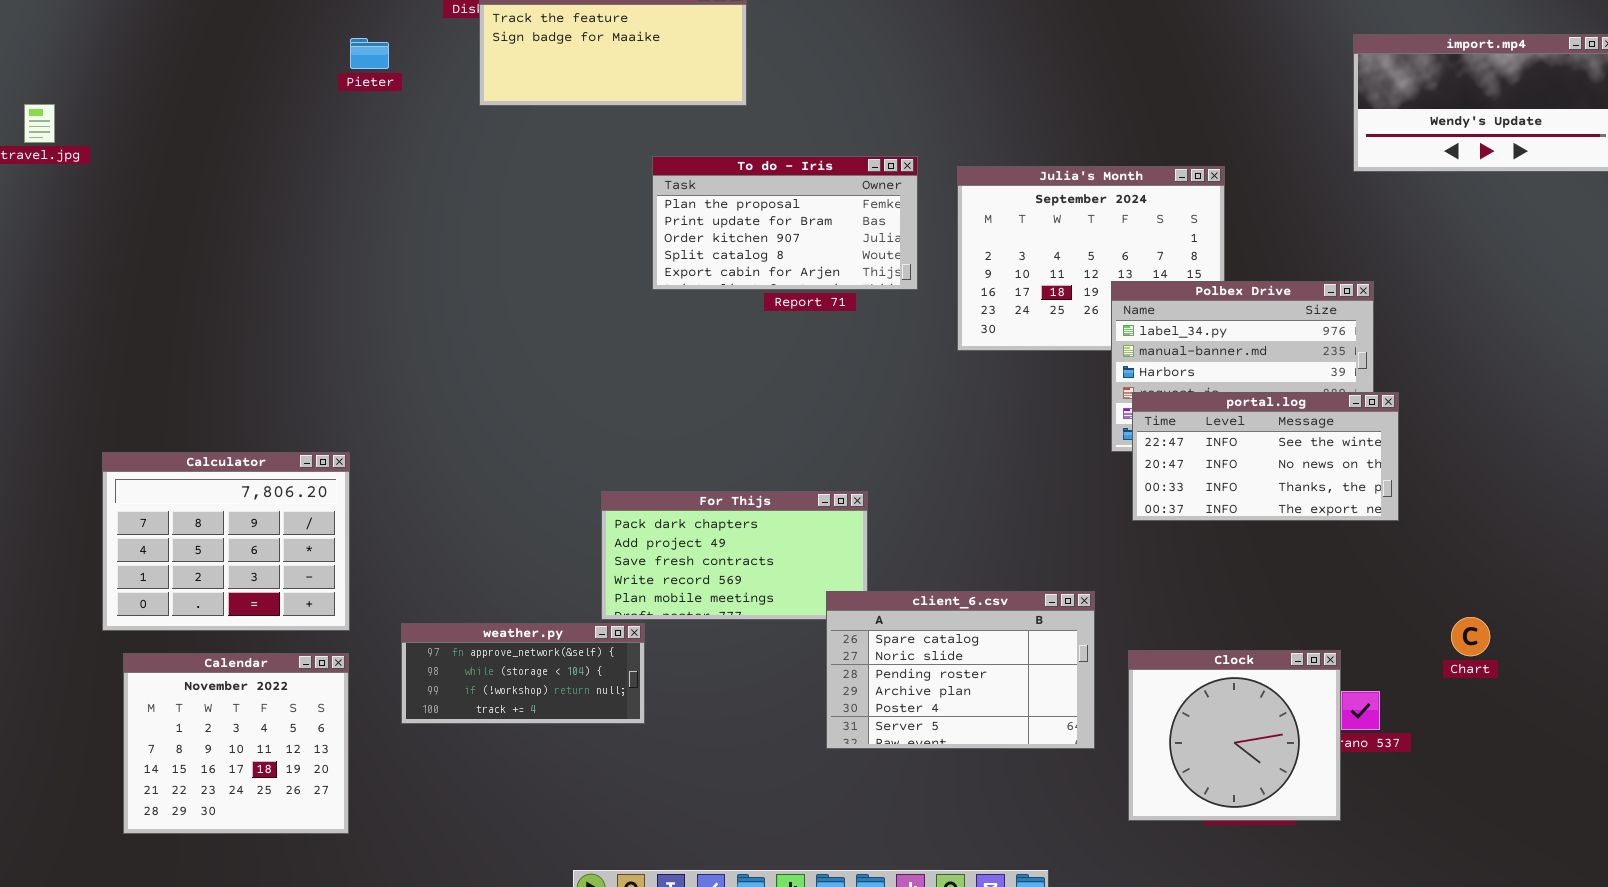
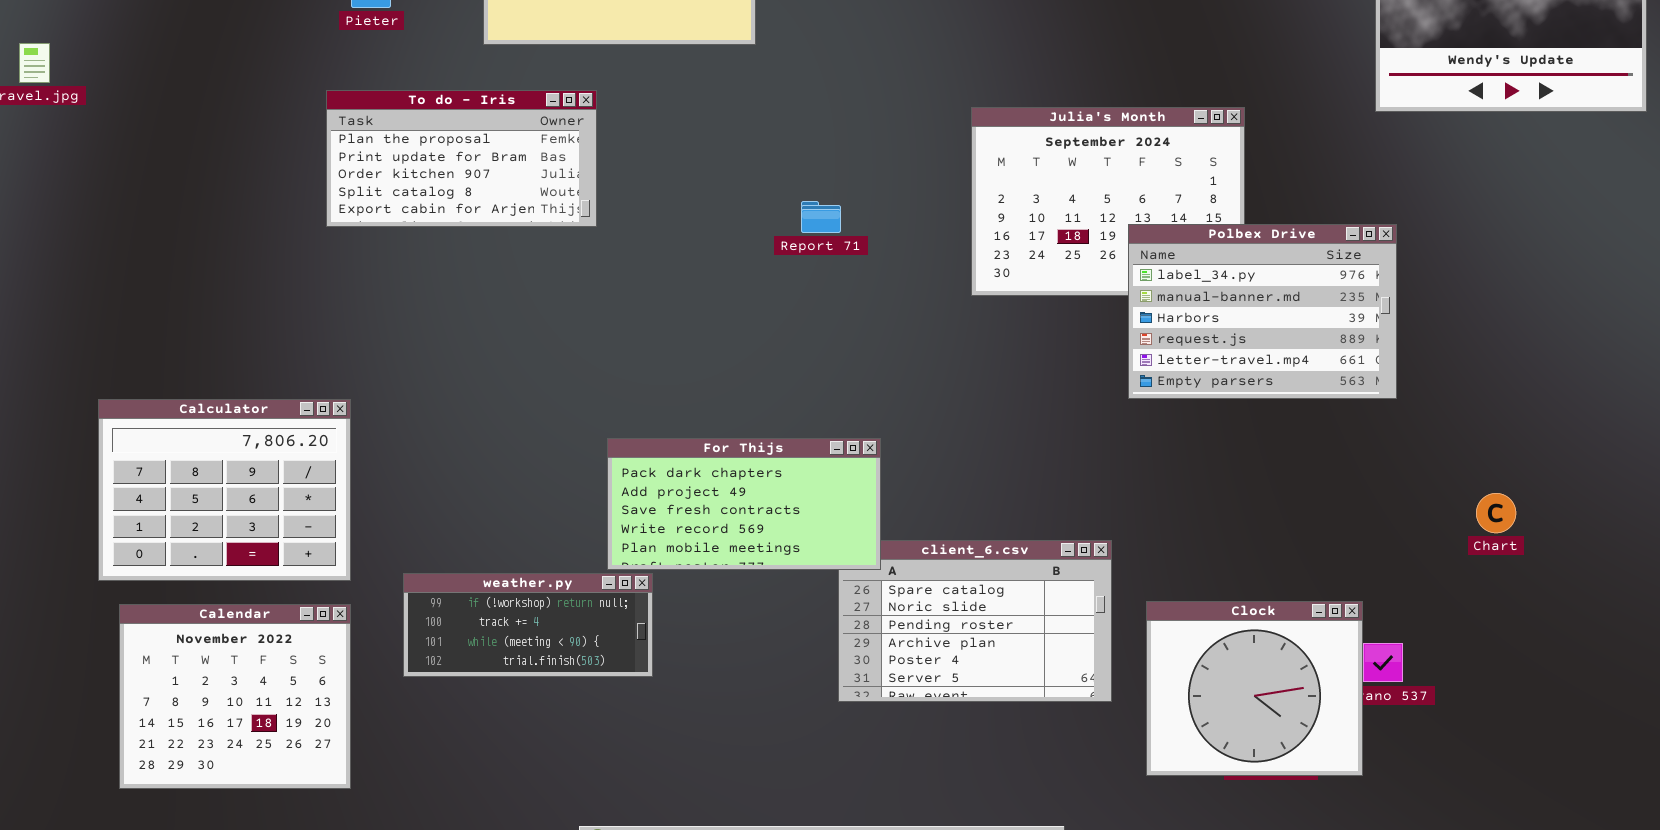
To do - Iris: [652,156,918,290] -> [326,90,597,227], moved
portal.log: [1132,392,1399,521] -> none, closed
For Thijs: [601,491,868,620] -> [607,438,881,570], raised
Chart: [1451,617,1490,656] -> [1476,493,1516,533], moved
weather.py: [401,623,645,724] -> [403,573,653,677], scrolled down 2 rows

